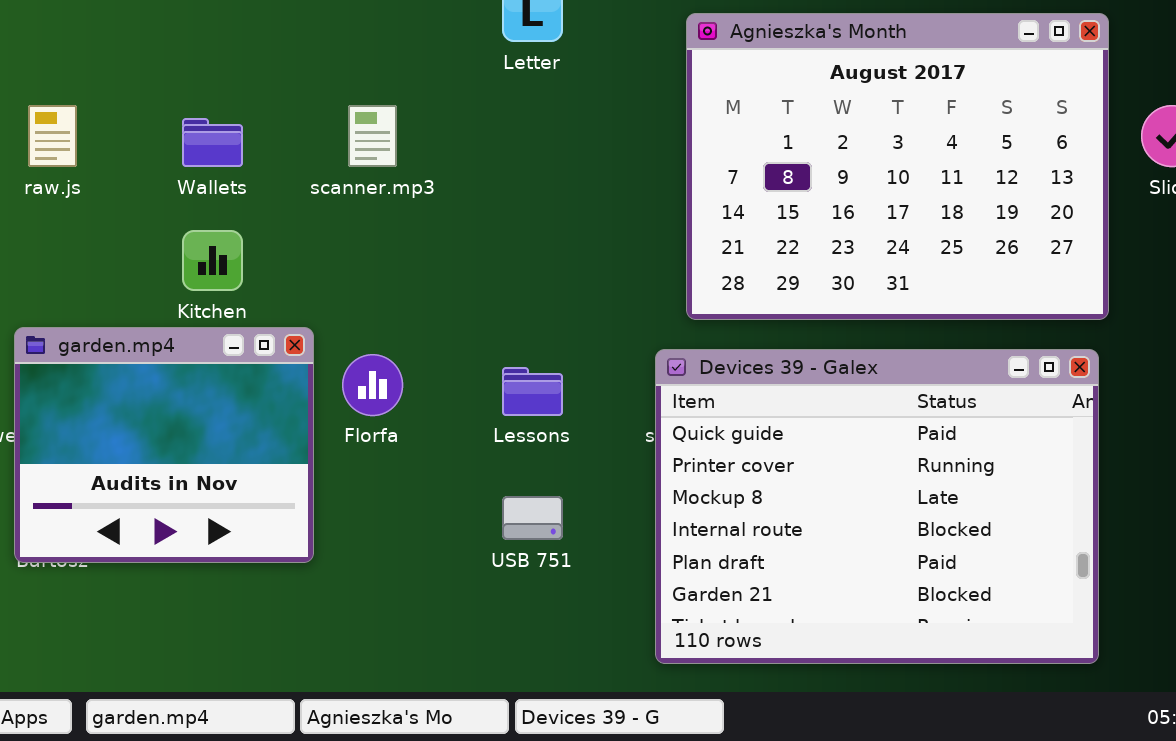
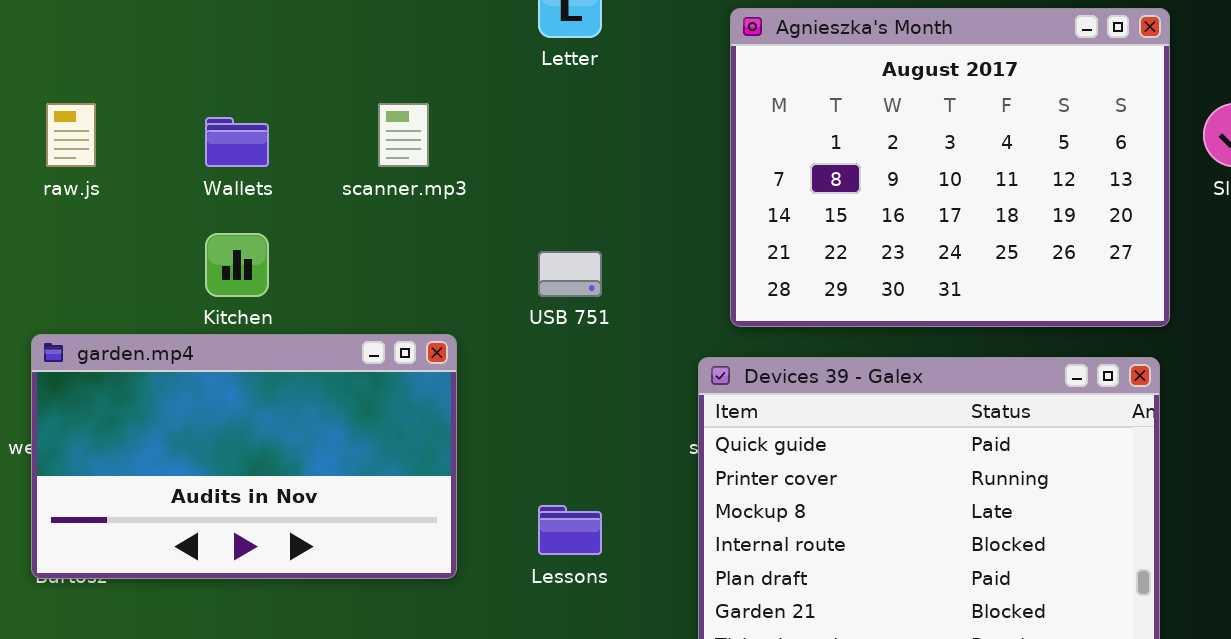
garden.mp4: [14,327,314,563] -> [31,334,457,579], resized
Lessons: [502,367,563,416] -> [538,505,602,555], moved
USB 751: [502,496,563,540] -> [538,251,602,297], moved

